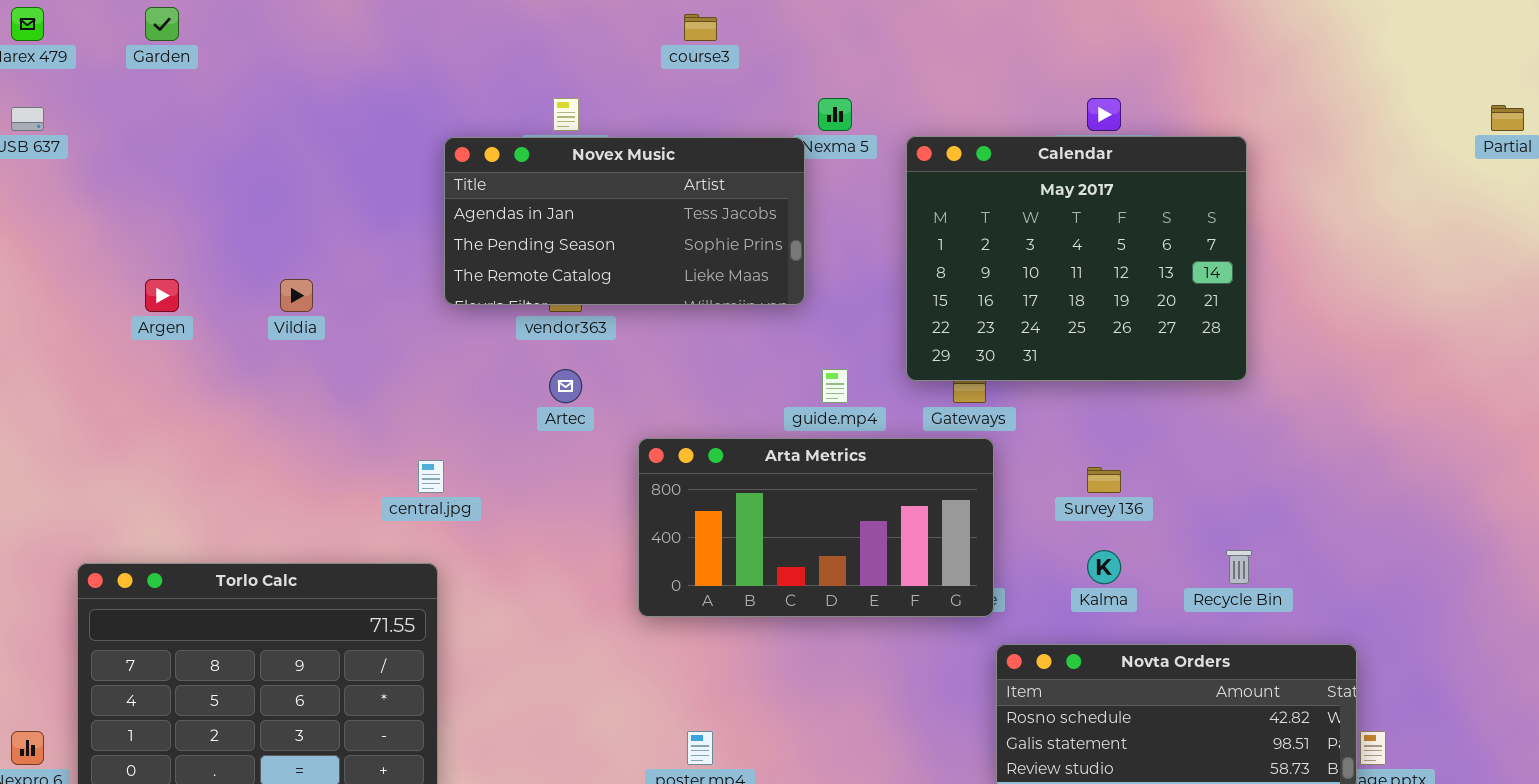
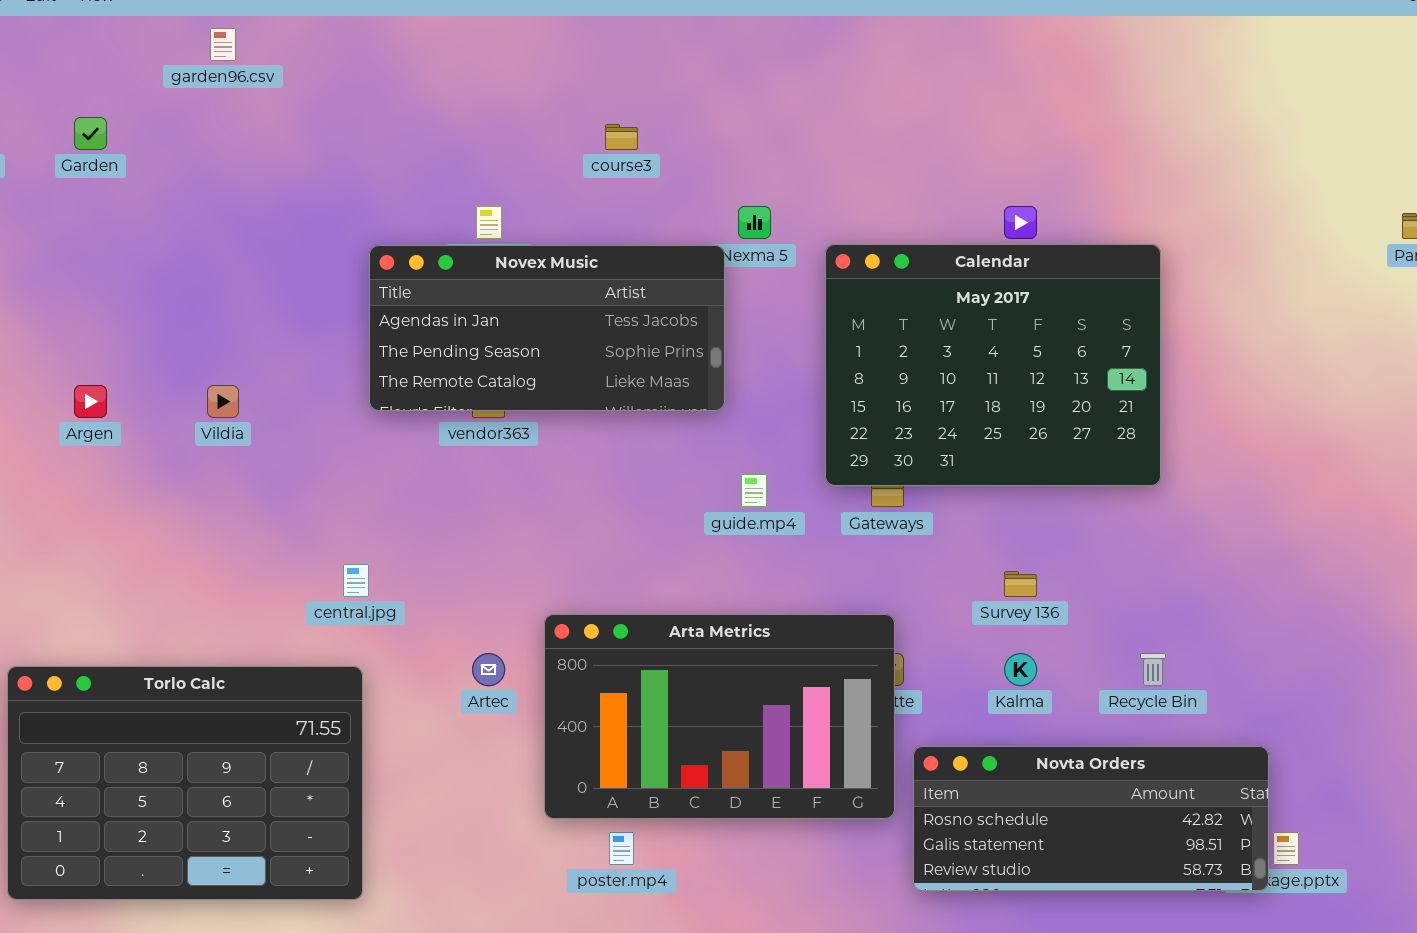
Artec: [549,369,582,403] -> [472,653,505,686], moved
Arta Metrics: [638,438,994,617] -> [544,614,895,819], moved, resized

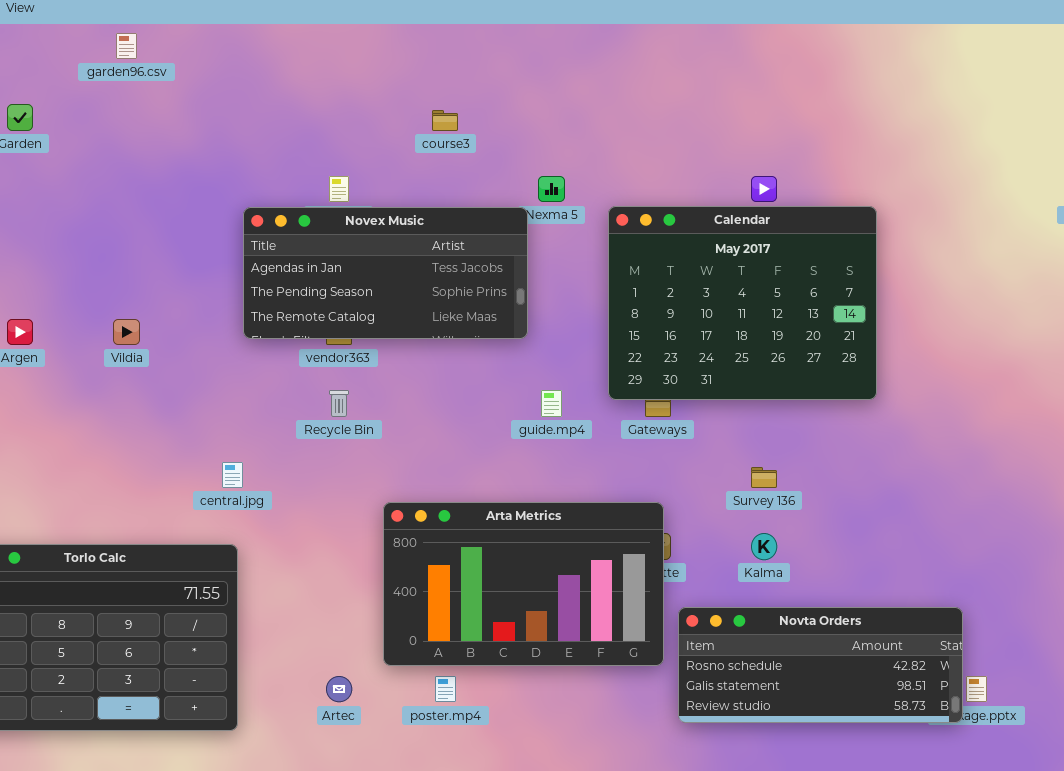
Artec: [472,653,505,686] -> [326,676,352,702], moved
Recycle Bin: [1140,653,1166,686] -> [329,390,349,417], moved

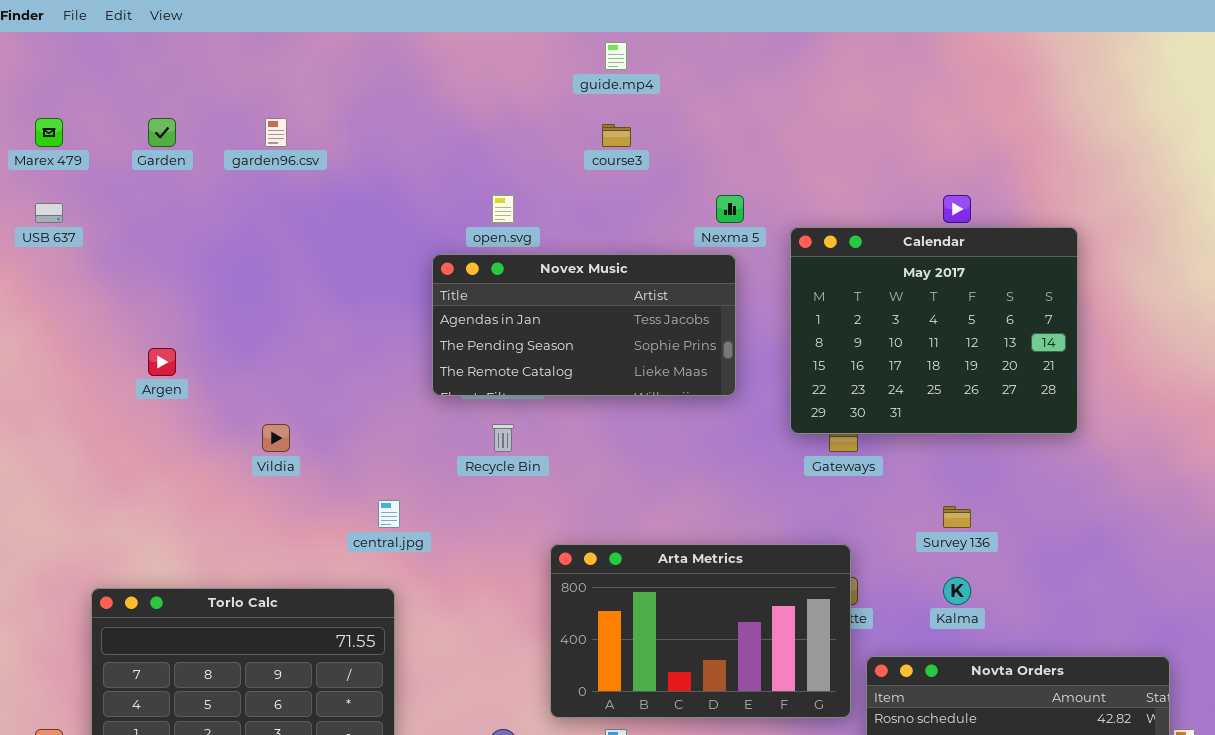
garden96.csv: [116,33,137,59] -> [265,118,287,147], moved
Novex Music: [243,207,528,339] -> [432,254,736,396], moved
Vildia: [113,319,140,345] -> [262,424,290,452], moved
guide.mp4: [541,390,562,417] -> [605,42,627,70], moved

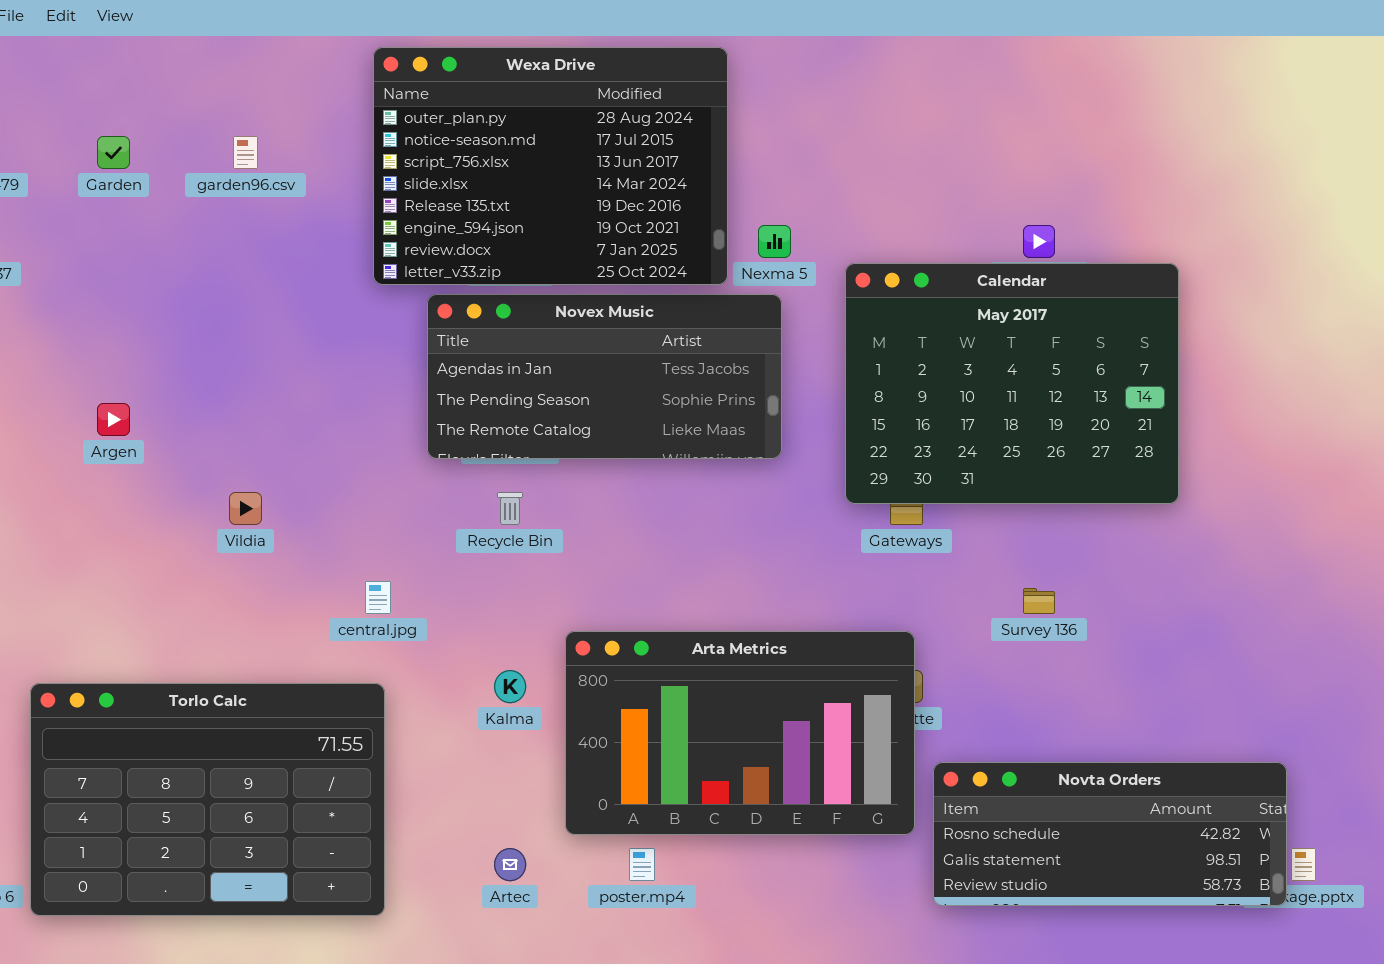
Wexa Drive: none -> [373,47,728,285], opened
Kalma: [943,577,971,605] -> [494,670,526,703], moved

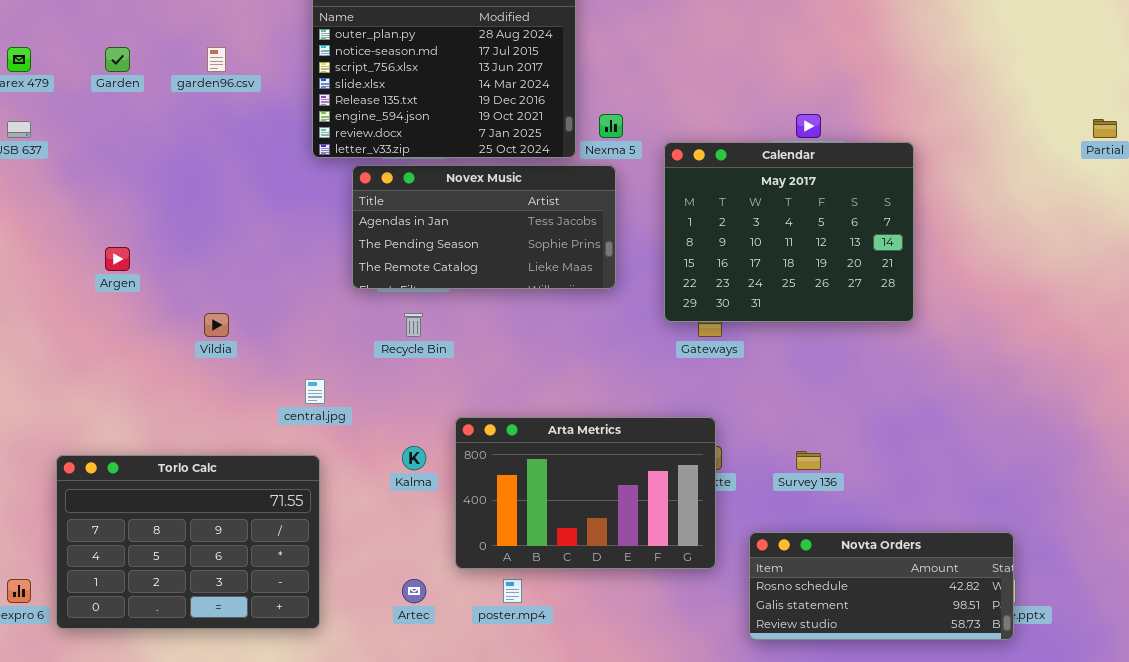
Survey 136: [1023,588,1055,614] -> [796,451,821,470], moved
Novta Orders: [933,762,1287,906] -> [749,532,1014,640], moved

